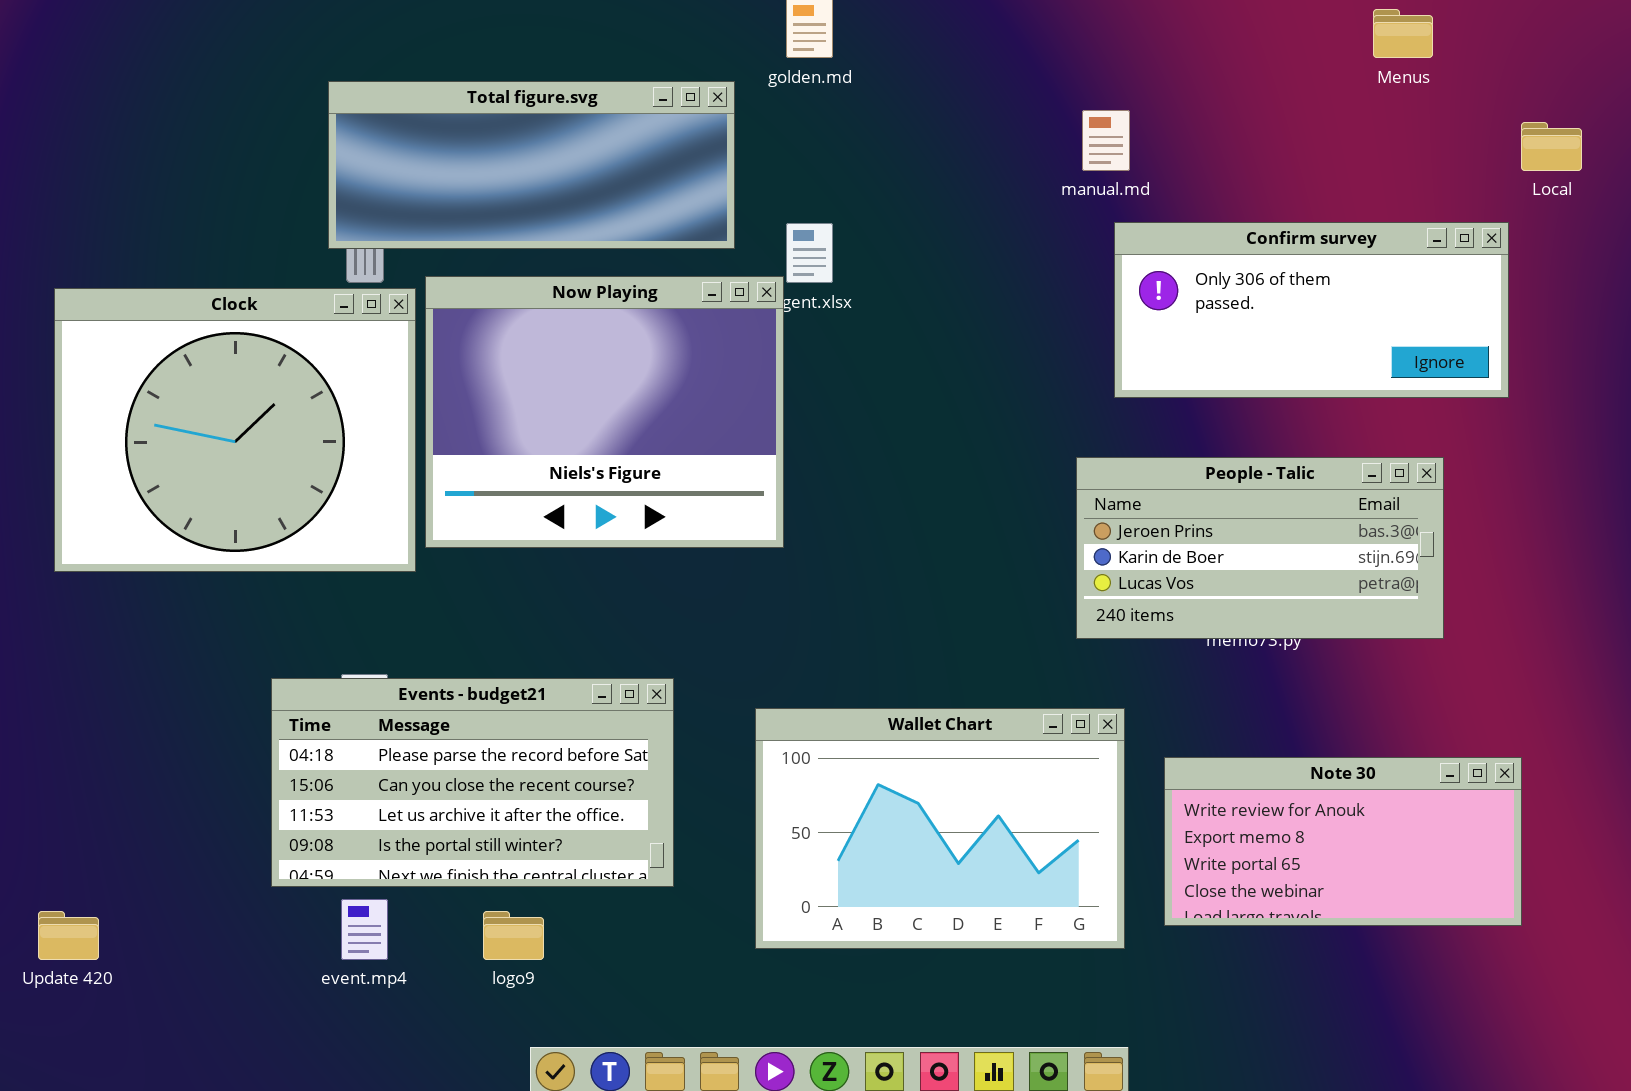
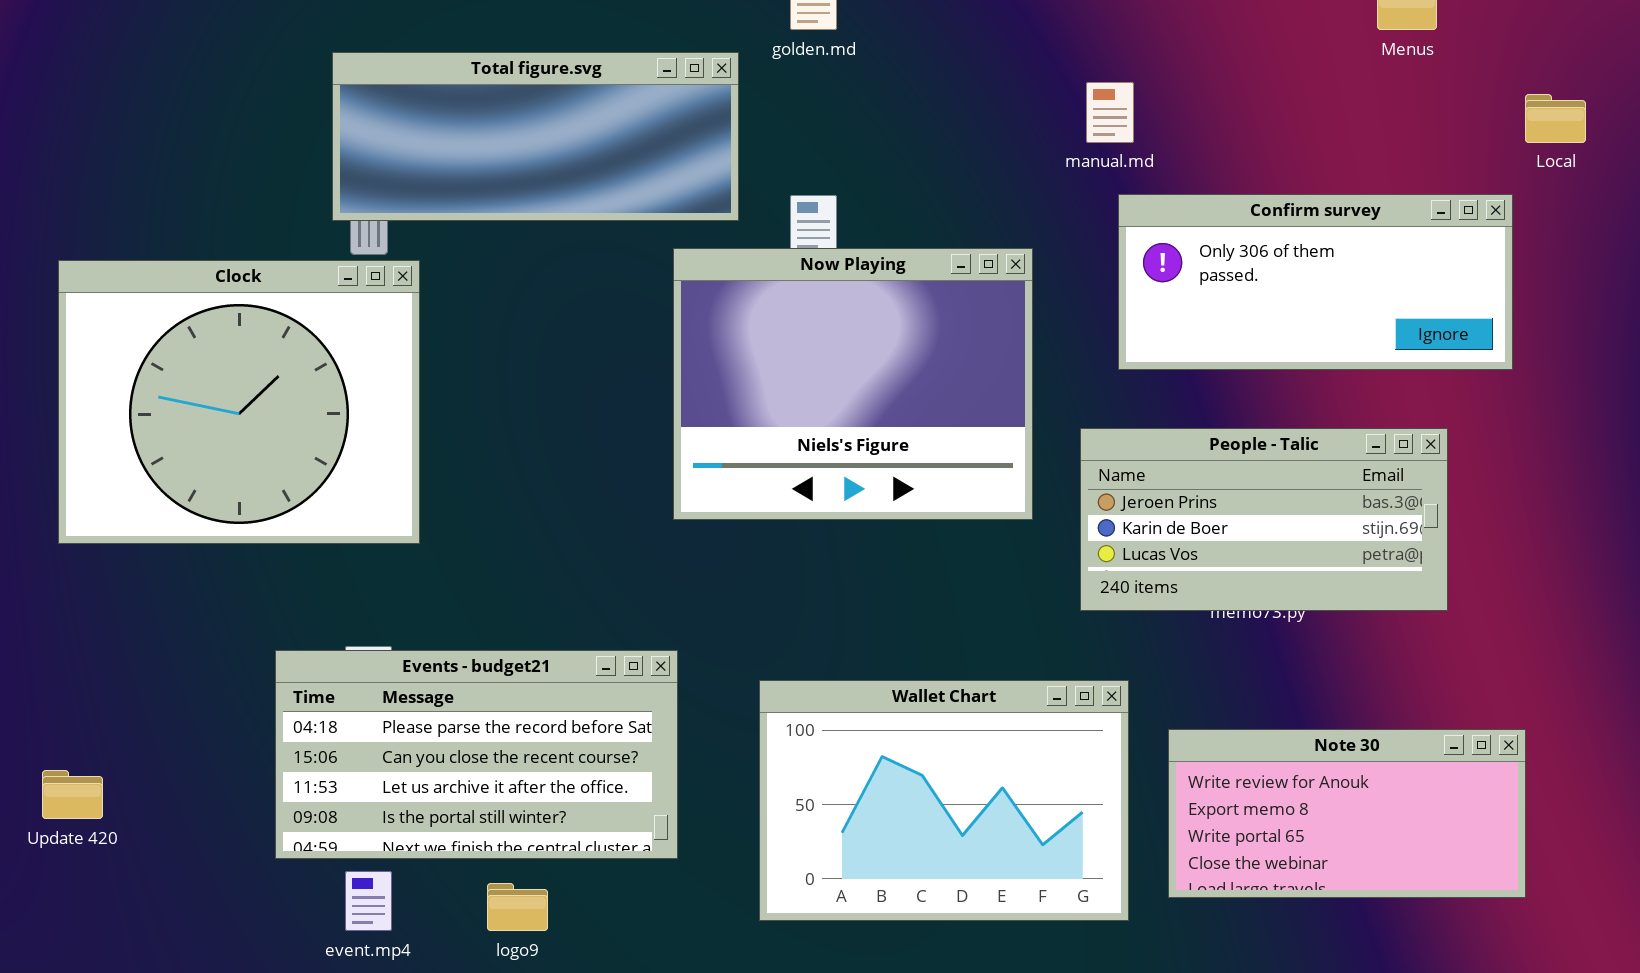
Now Playing: [425,276,784,548] -> [673,248,1033,520], moved
Update 420: [38,911,99,960] -> [42,770,103,819], moved

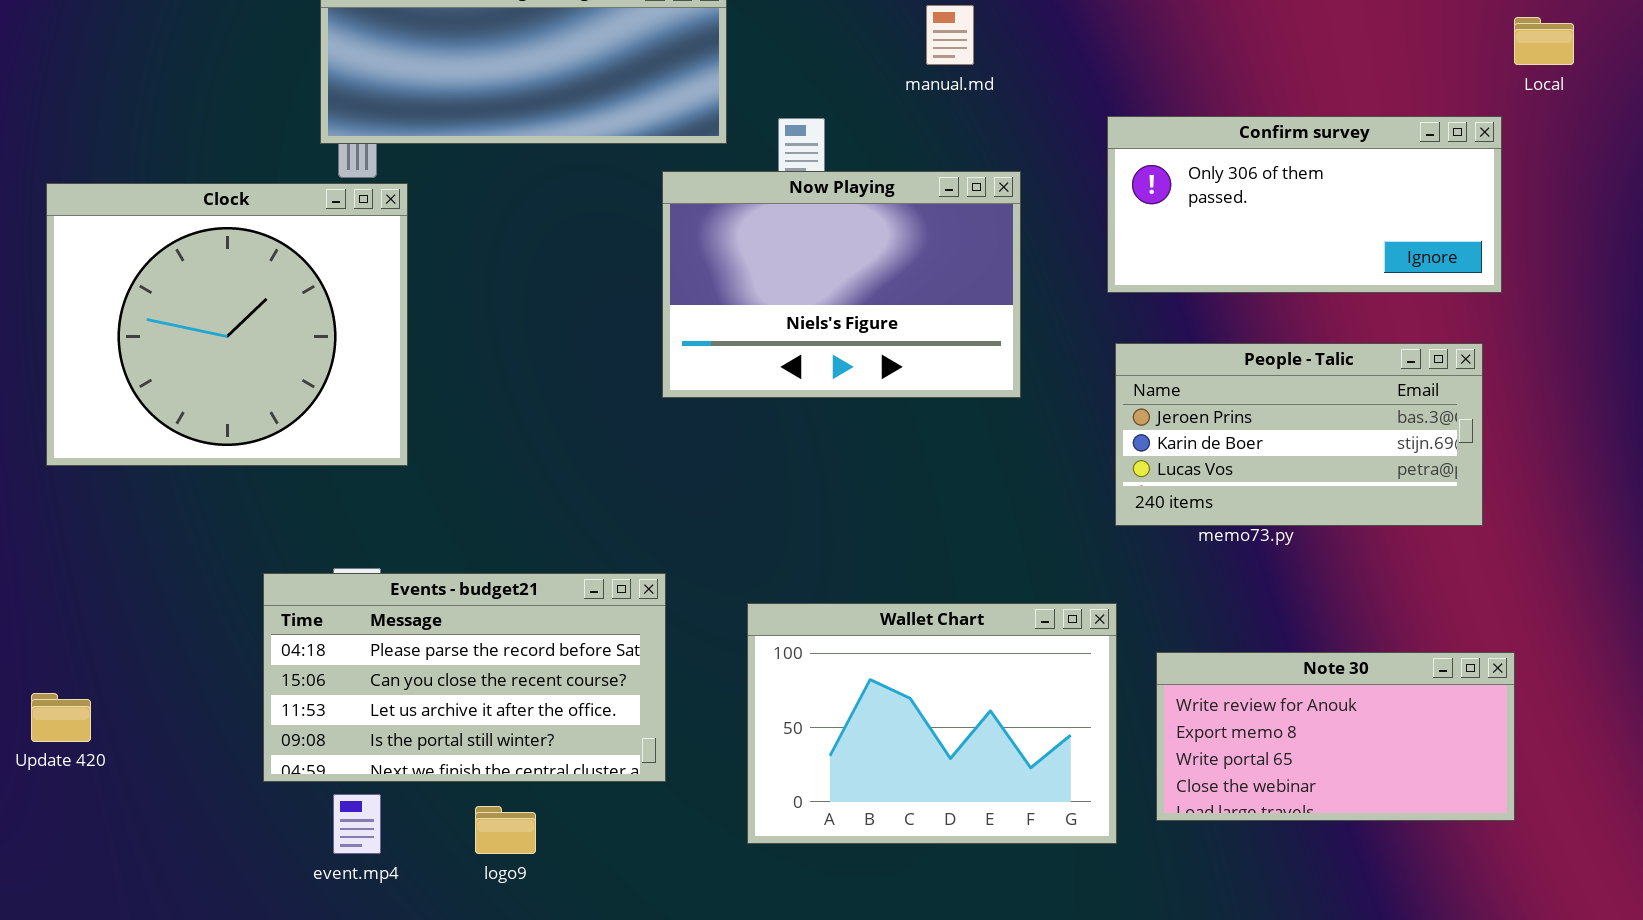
manual.md: [1086,82,1134,143] -> [926,5,974,65], moved
Now Playing: [673,248,1033,520] -> [662,171,1021,398], resized
People - Talic: [1080,428,1448,611] -> [1115,343,1483,526], moved

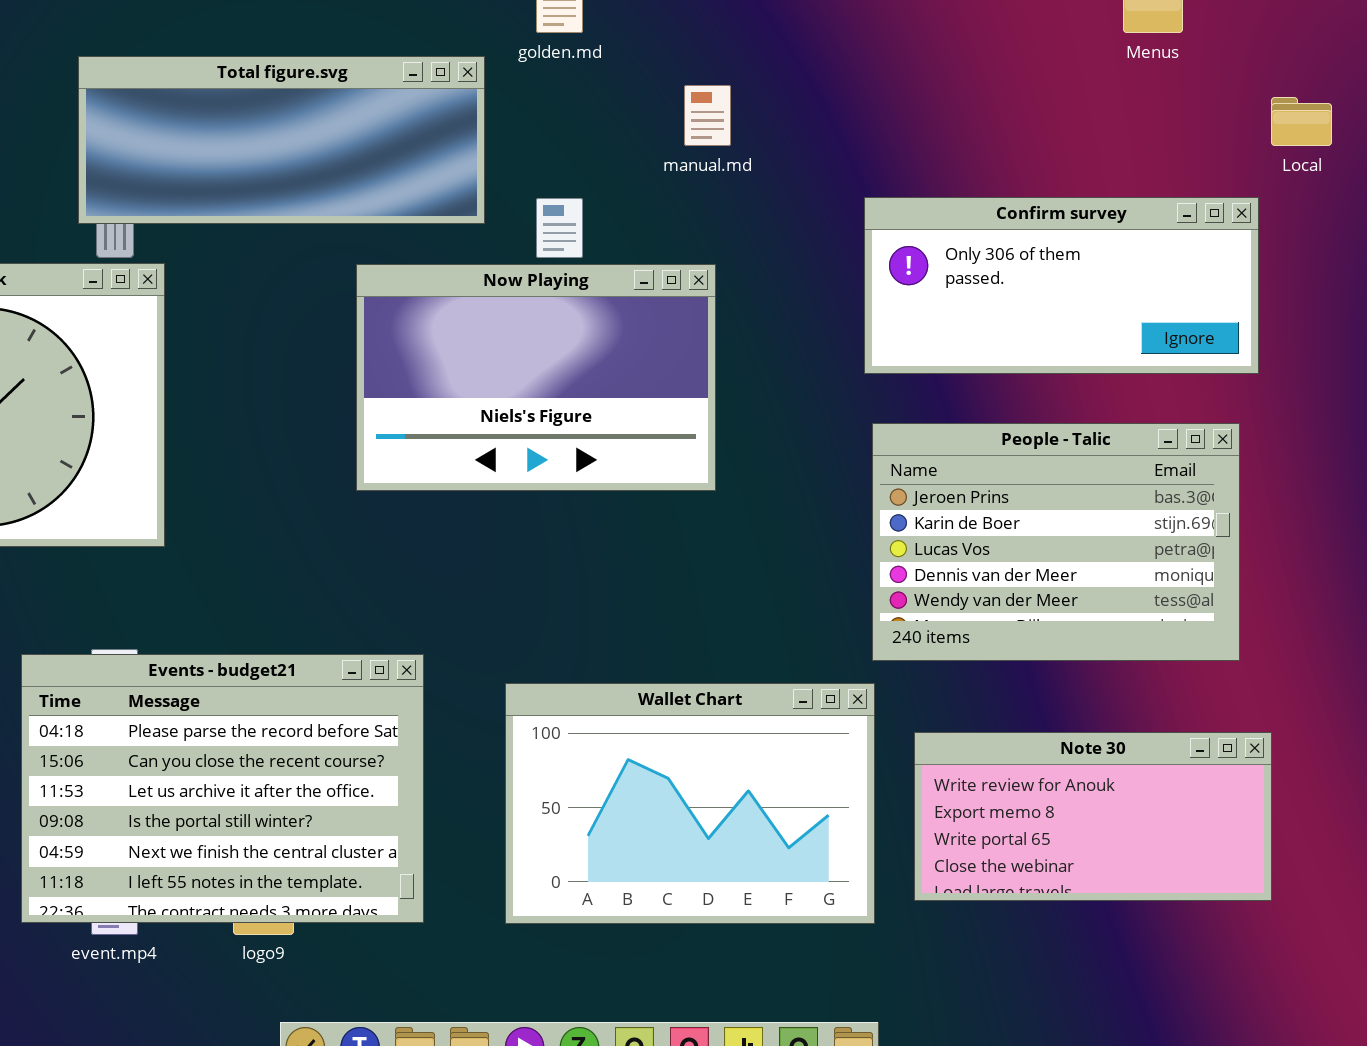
Now Playing: [662,171,1021,398] -> [356,264,716,491], moved
People - Talic: [1115,343,1483,526] -> [872,423,1240,661], resized
Events - budget21: [263,573,666,782] -> [21,654,424,923], resized

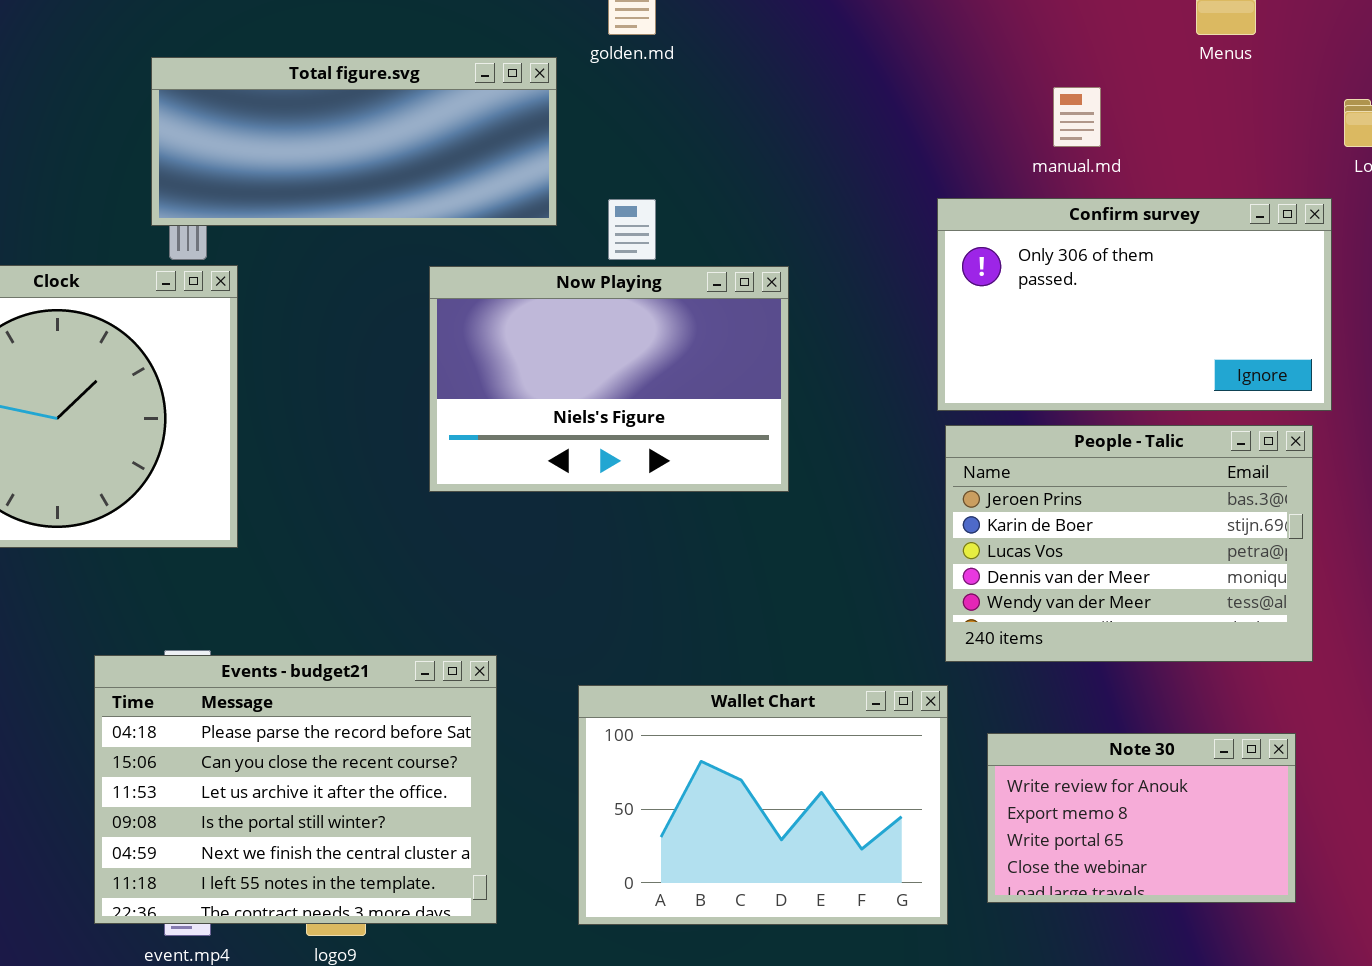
manual.md: [684,85,731,146] -> [1053,87,1101,147], moved
Confirm survey: [864,197,1259,374] -> [937,198,1332,411], resized
Note 30: [914,732,1272,901] -> [987,733,1296,903], resized

